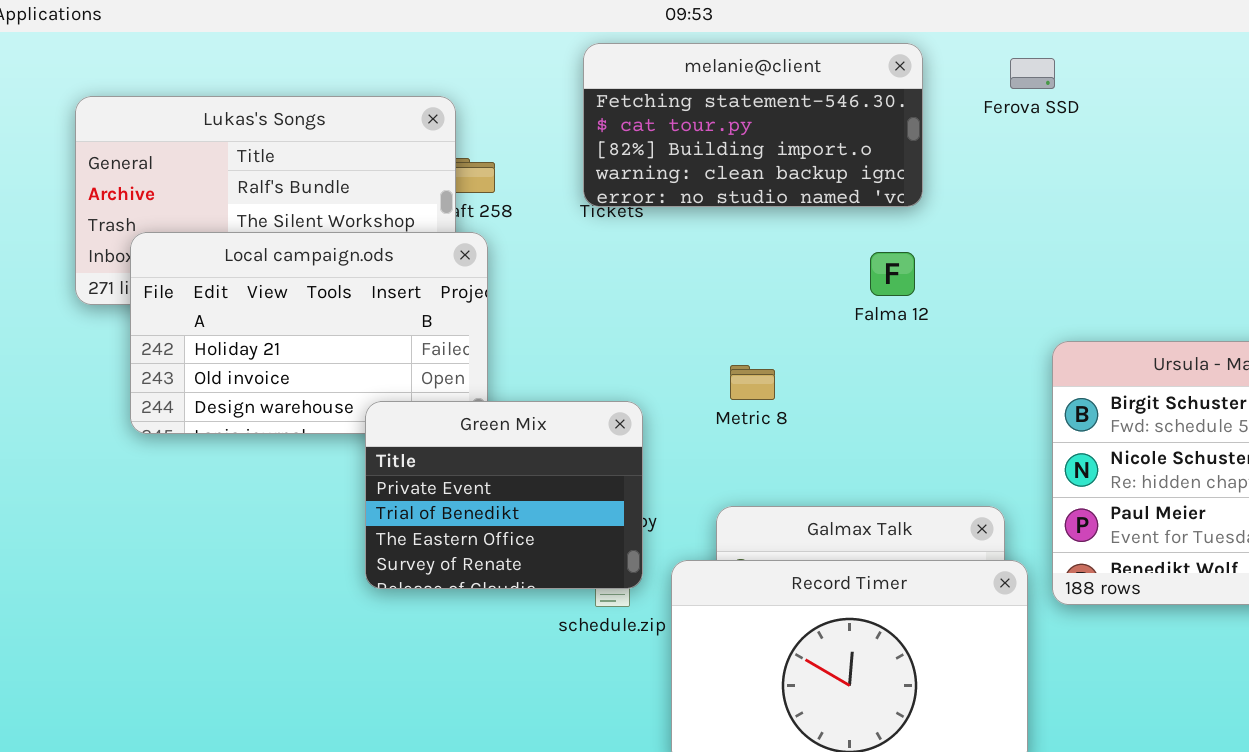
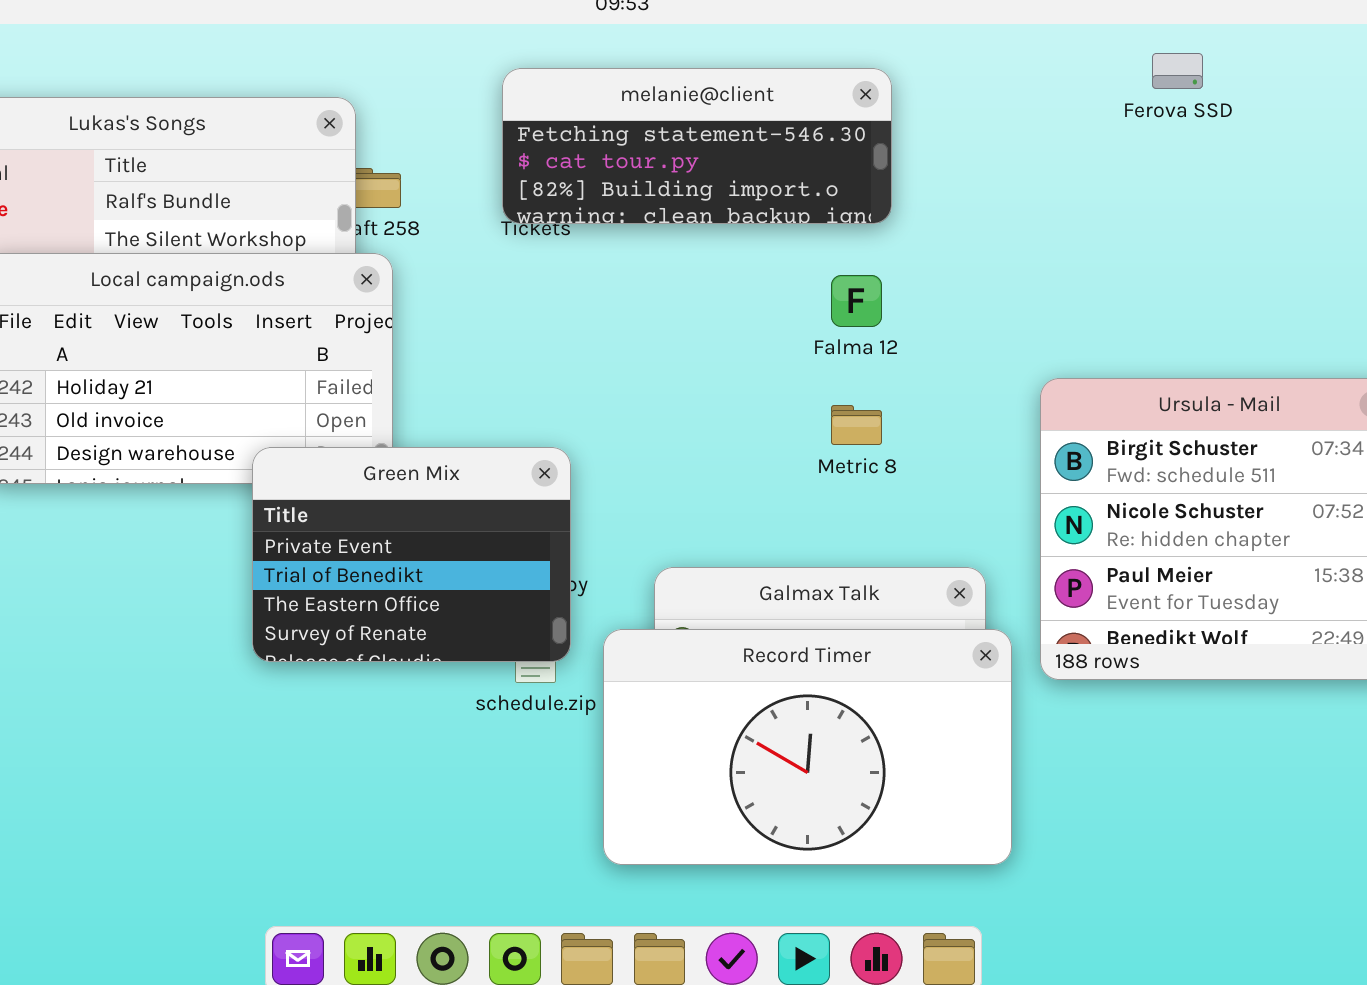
melanie@client: [583,43,923,207] -> [502,68,892,224], resized
Ferova SSD: [1010,58,1055,89] -> [1152,53,1203,89], moved
Metric 8: [730,365,775,400] -> [831,405,882,445], moved

